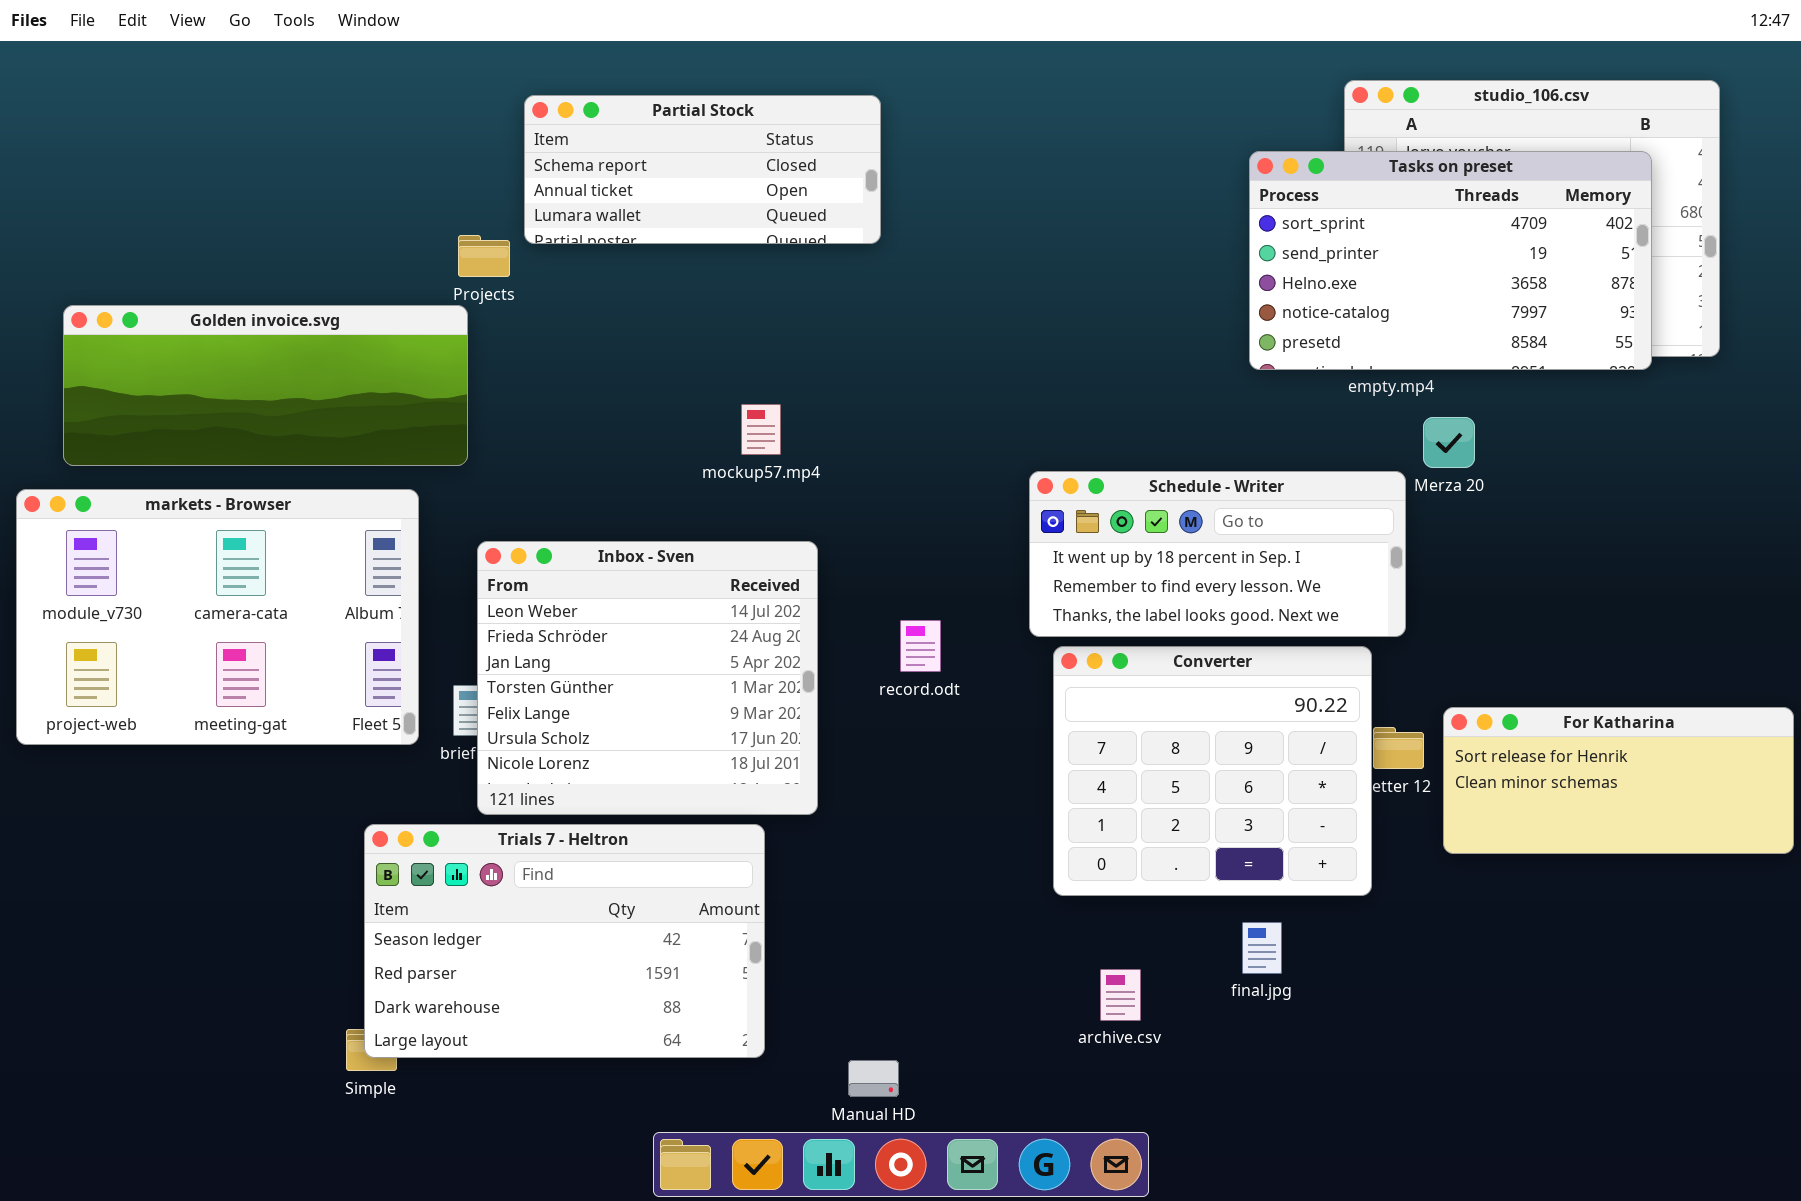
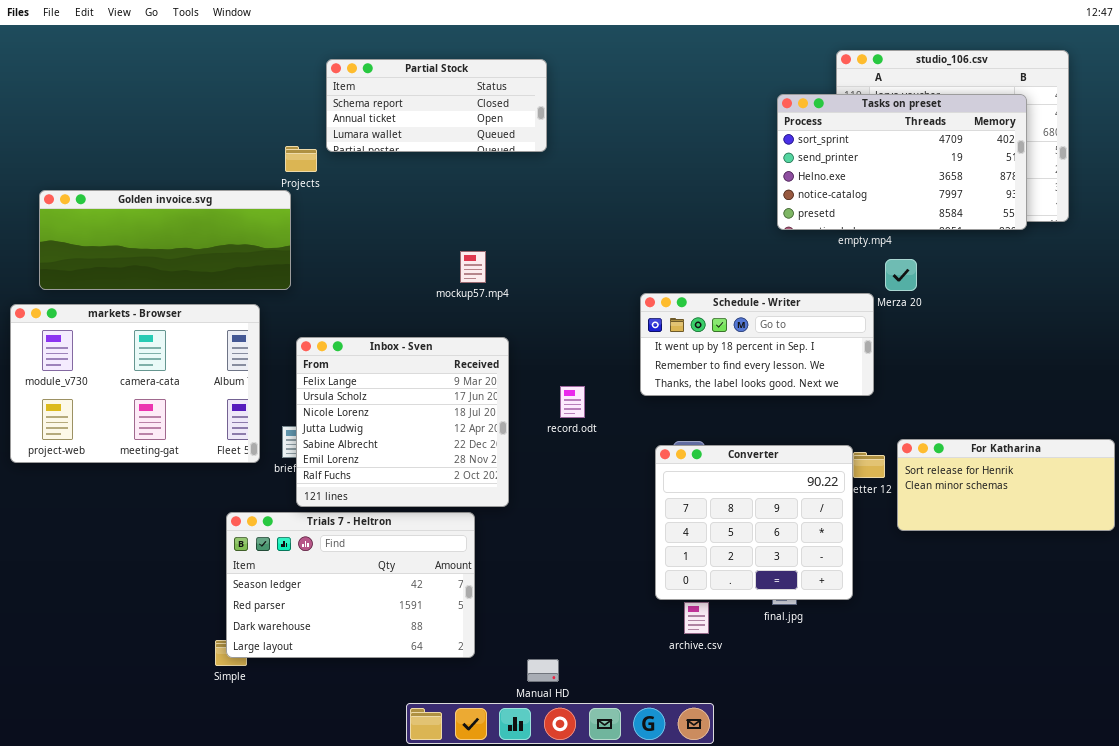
Inbox - Sven: [477,541,818,815] -> [296,337,509,507], scrolled down 4 rows
Converter: [1053,646,1372,896] -> [655,445,853,600], moved

